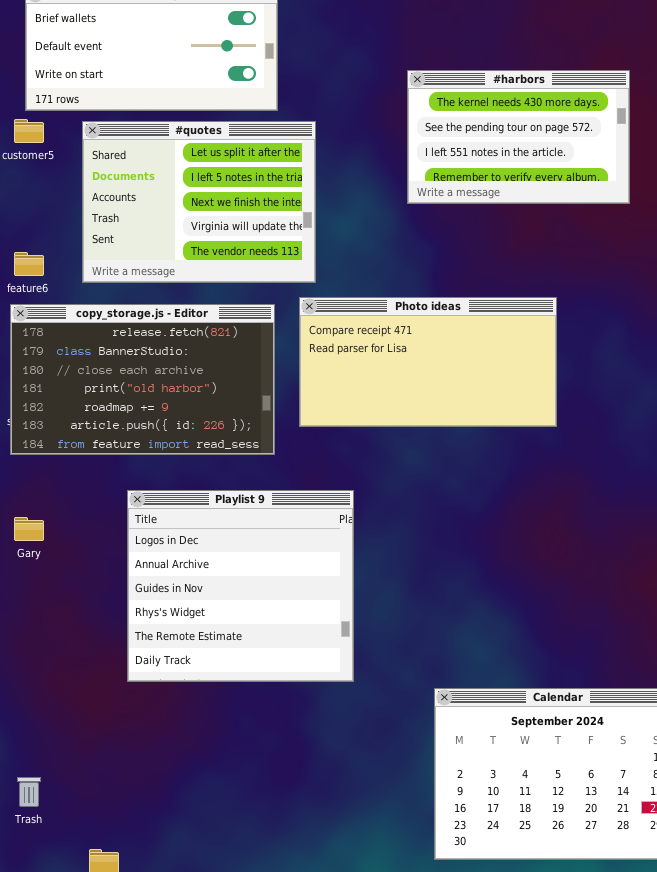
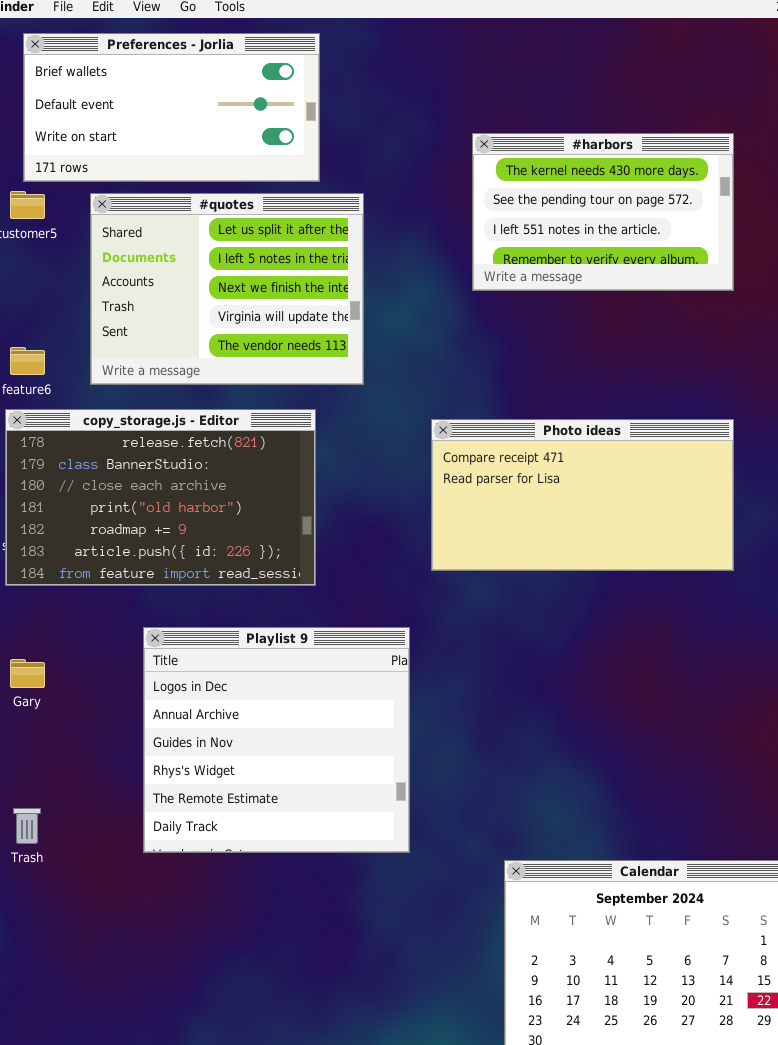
Photo ideas: [299,297,557,427] -> [431,419,734,571], moved
Trash: [17,777,41,807] -> [13,808,41,844], moved

